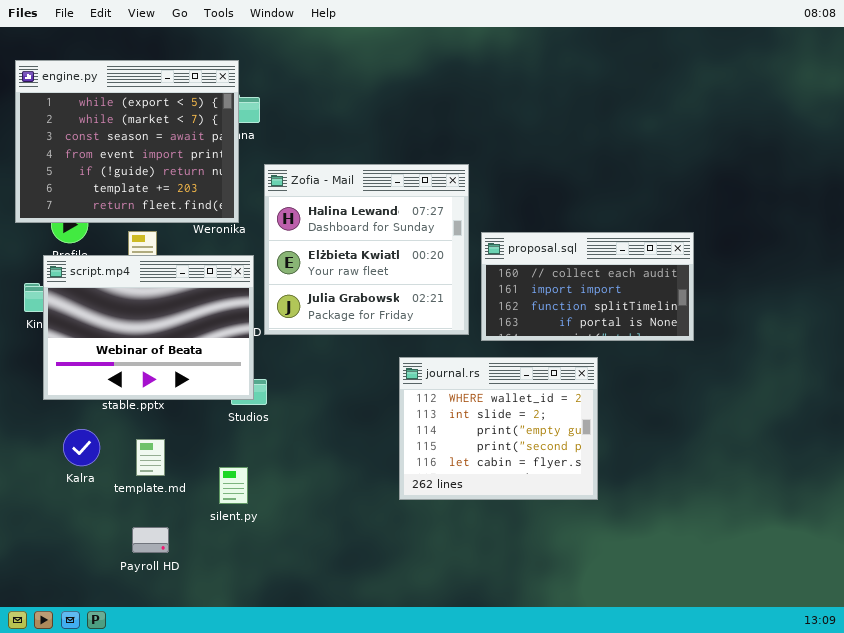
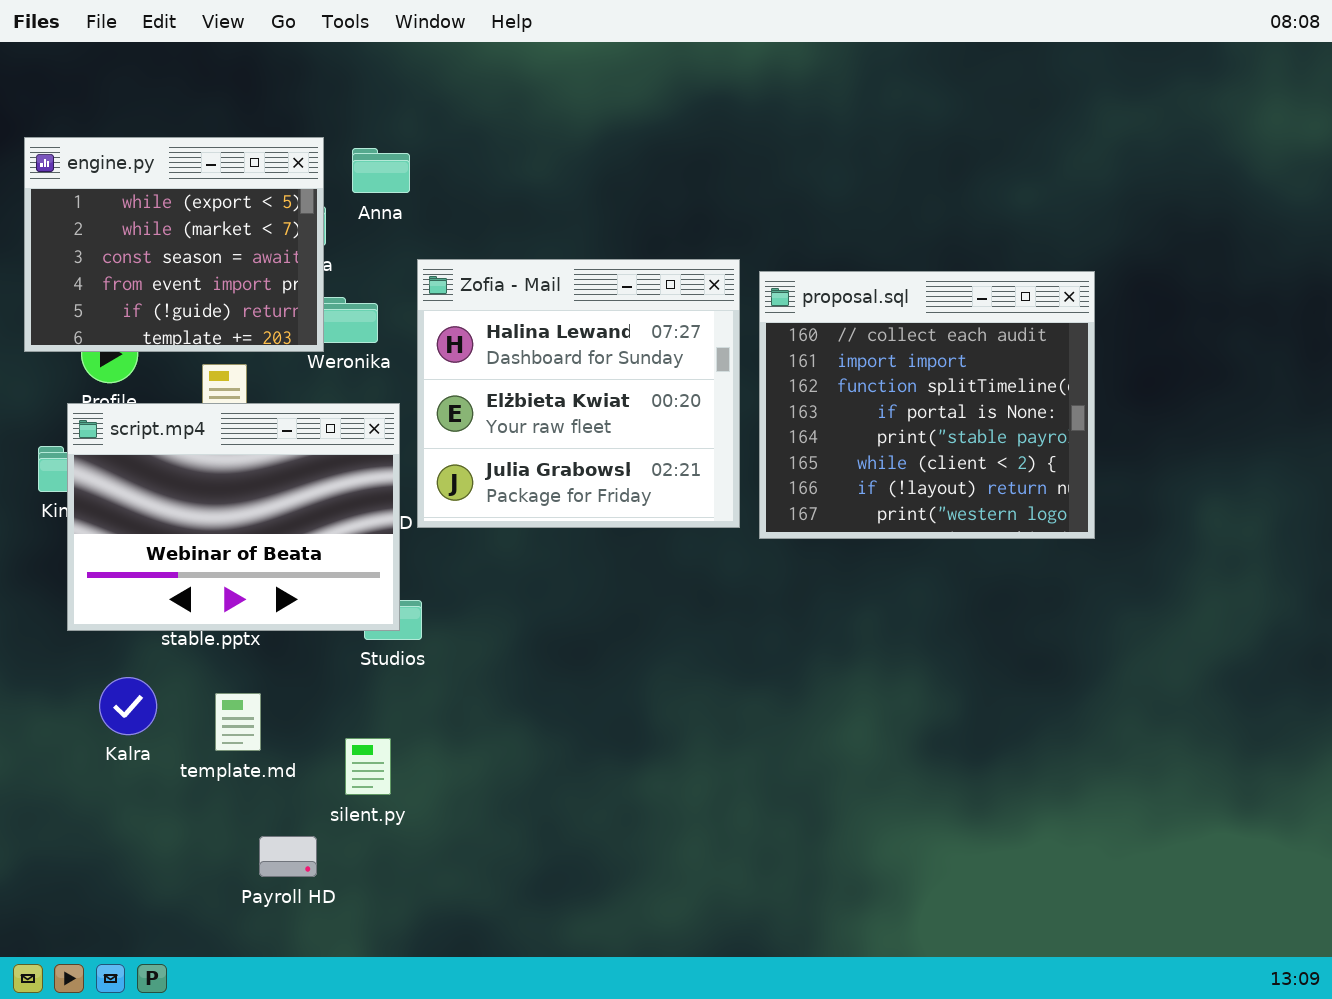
engine.py: [15,60,239,223] -> [24,137,324,352], resized
proposal.sql: [481,232,694,341] -> [759,271,1095,539], resized
journal.rs: [399,357,598,500] -> none, closed
Payroll HD: [132,527,169,553] -> [259,836,317,877], moved

